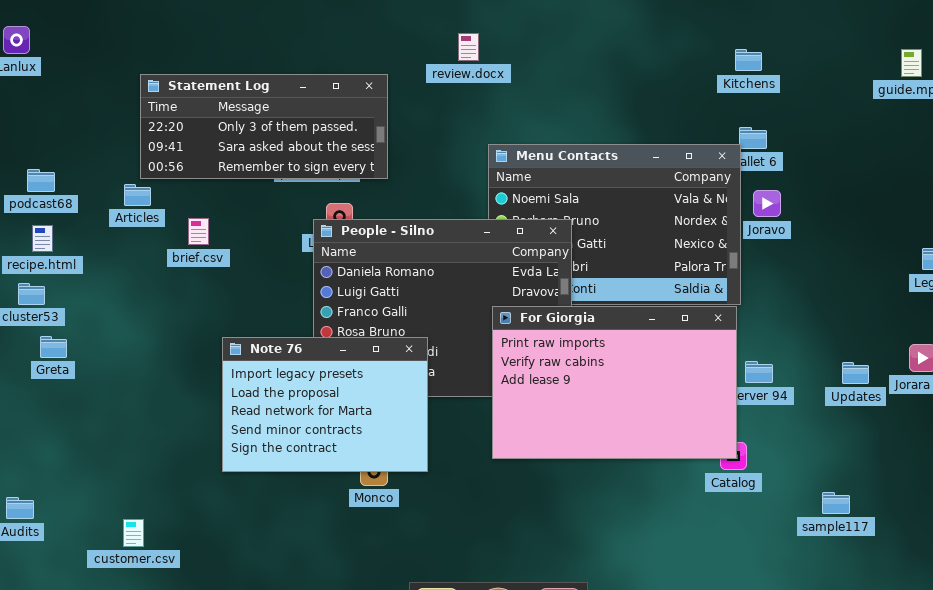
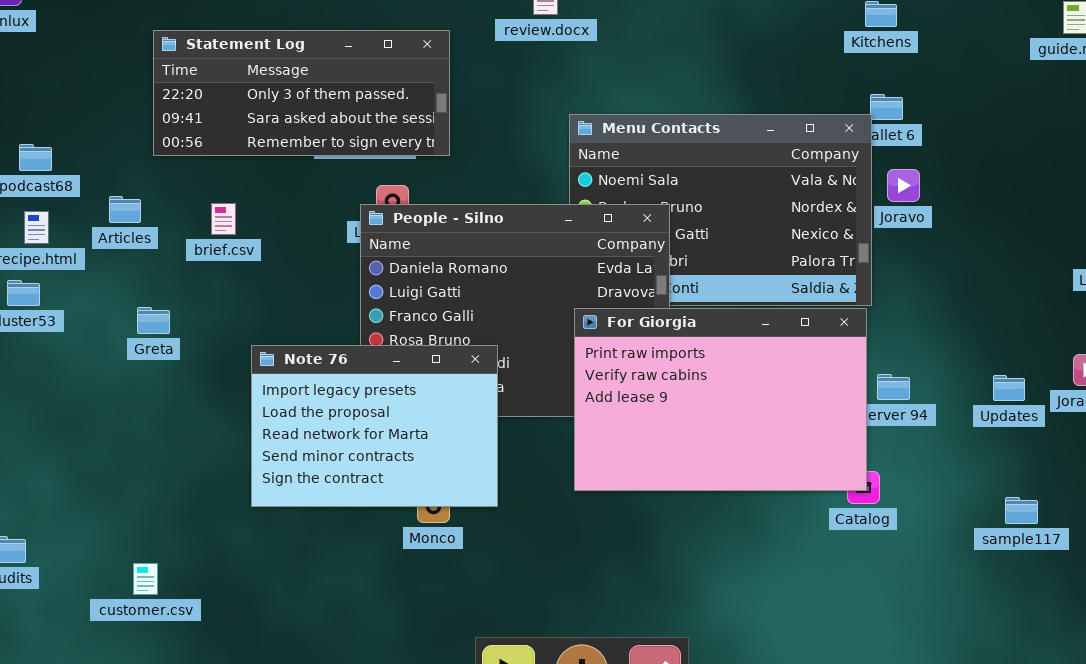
Articles: [124,184,151,206] -> [109,196,141,223], moved
Greta: [40,336,67,358] -> [137,307,170,334], moved
sample117: [822,492,850,514] -> [1005,497,1038,524], moved

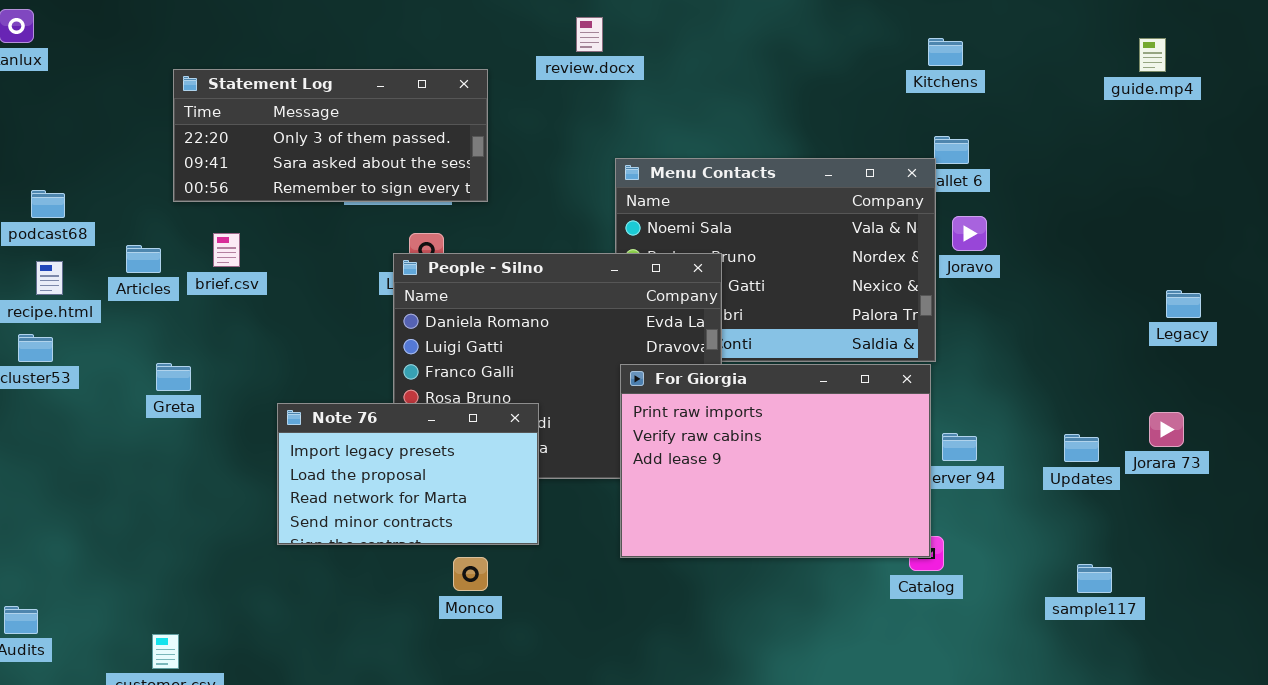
brief.csv: [211,203,236,235] -> [213,233,240,267], moved
Note 76: [251,345,498,507] -> [277,403,539,545], resized

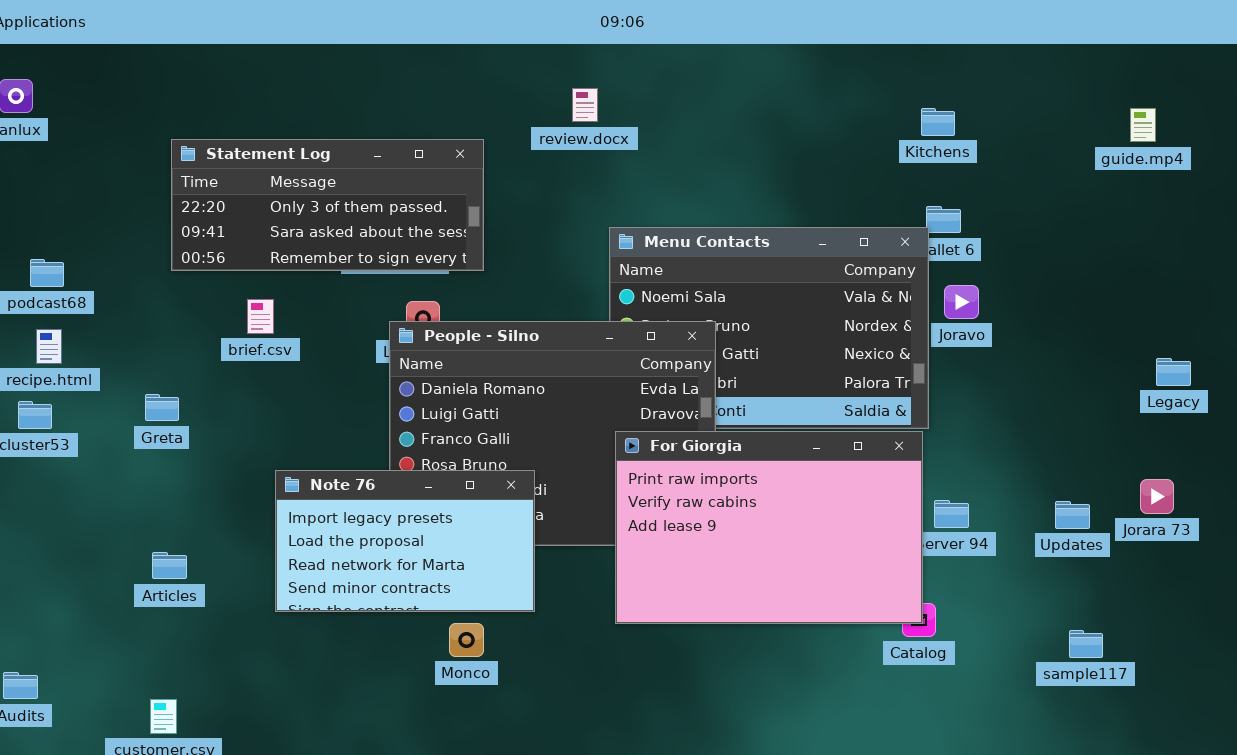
brief.csv: [213,233,240,267] -> [247,299,274,334], moved
Articles: [126,245,161,273] -> [152,552,187,579], moved
Greta: [156,363,191,391] -> [145,394,179,421], moved

